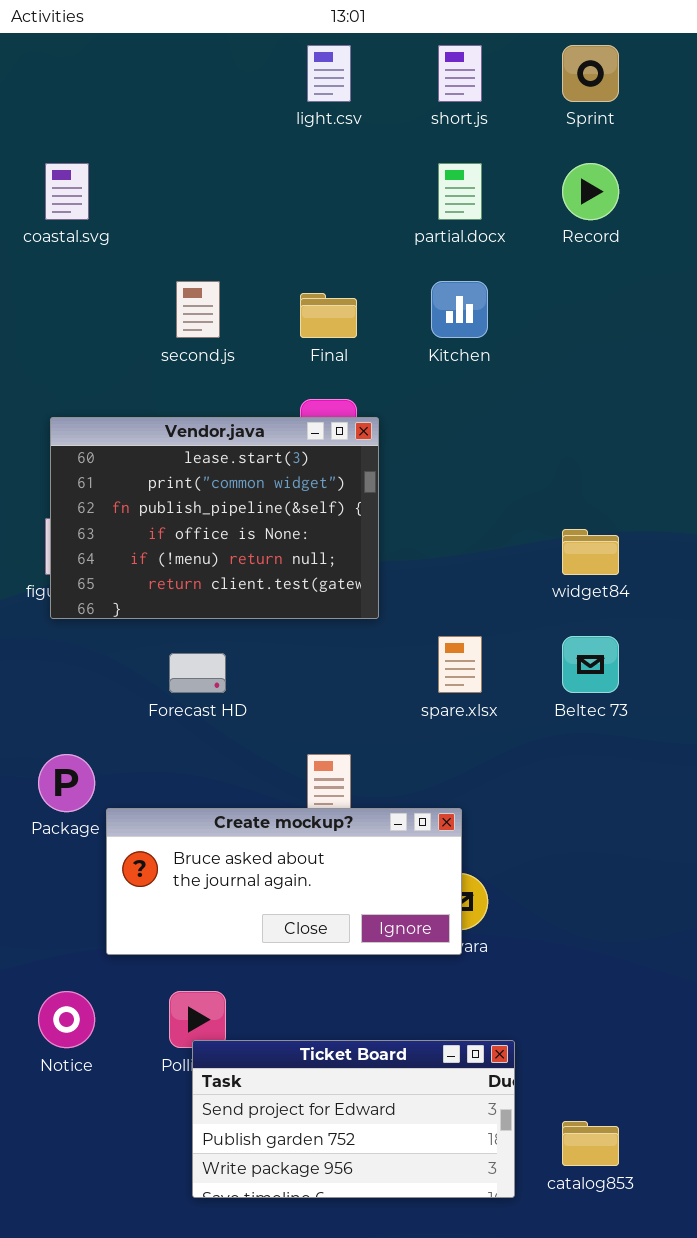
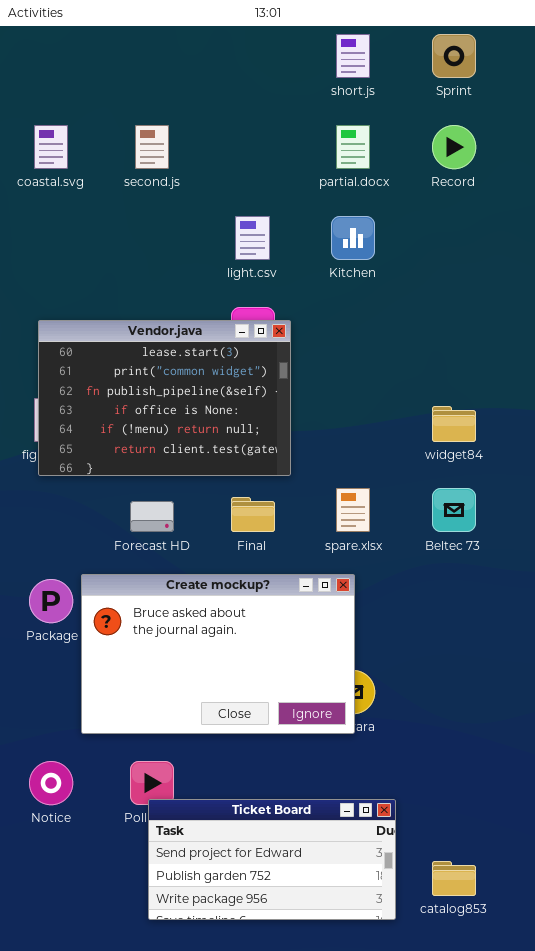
light.csv: [307,45,351,102] -> [235,216,270,260], moved
second.js: [176,281,220,338] -> [135,125,169,169], moved
Final: [300,293,357,338] -> [231,497,275,532], moved
Create mockup?: [106,808,462,955] -> [81,574,355,734], resized

